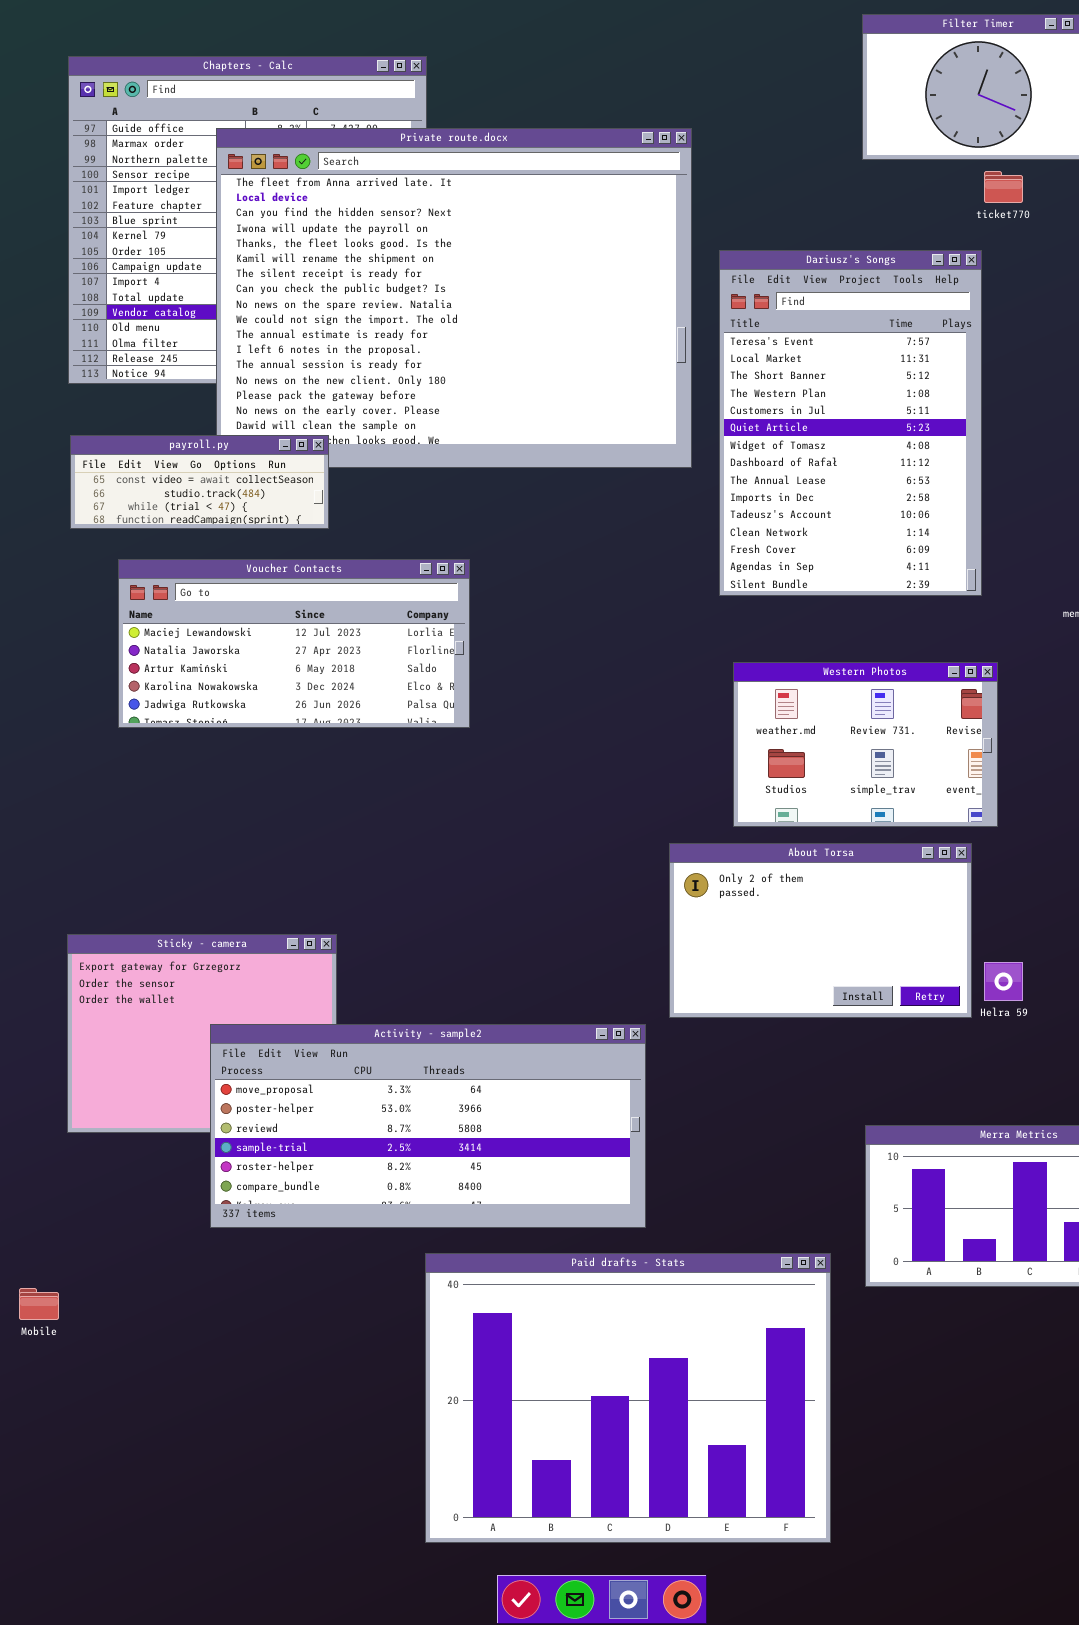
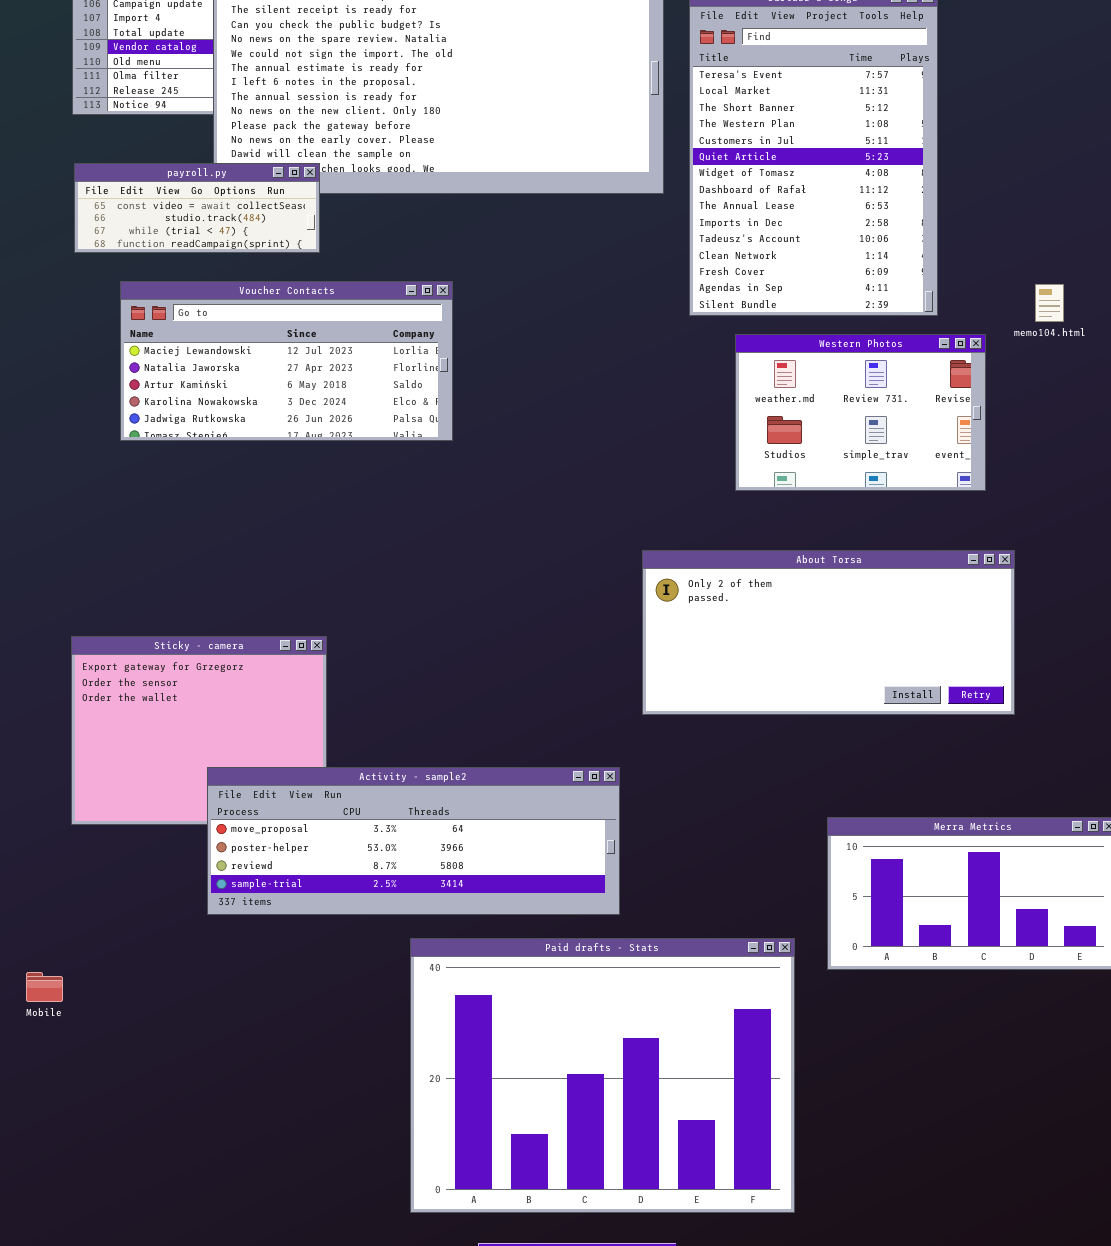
Western Photos: [733,662,998,827] -> [735,334,986,491], moved
About Torsa: [669,843,972,1018] -> [642,550,1015,715], resized
Activity - sample2: [210,1024,646,1228] -> [207,767,620,915], resized

